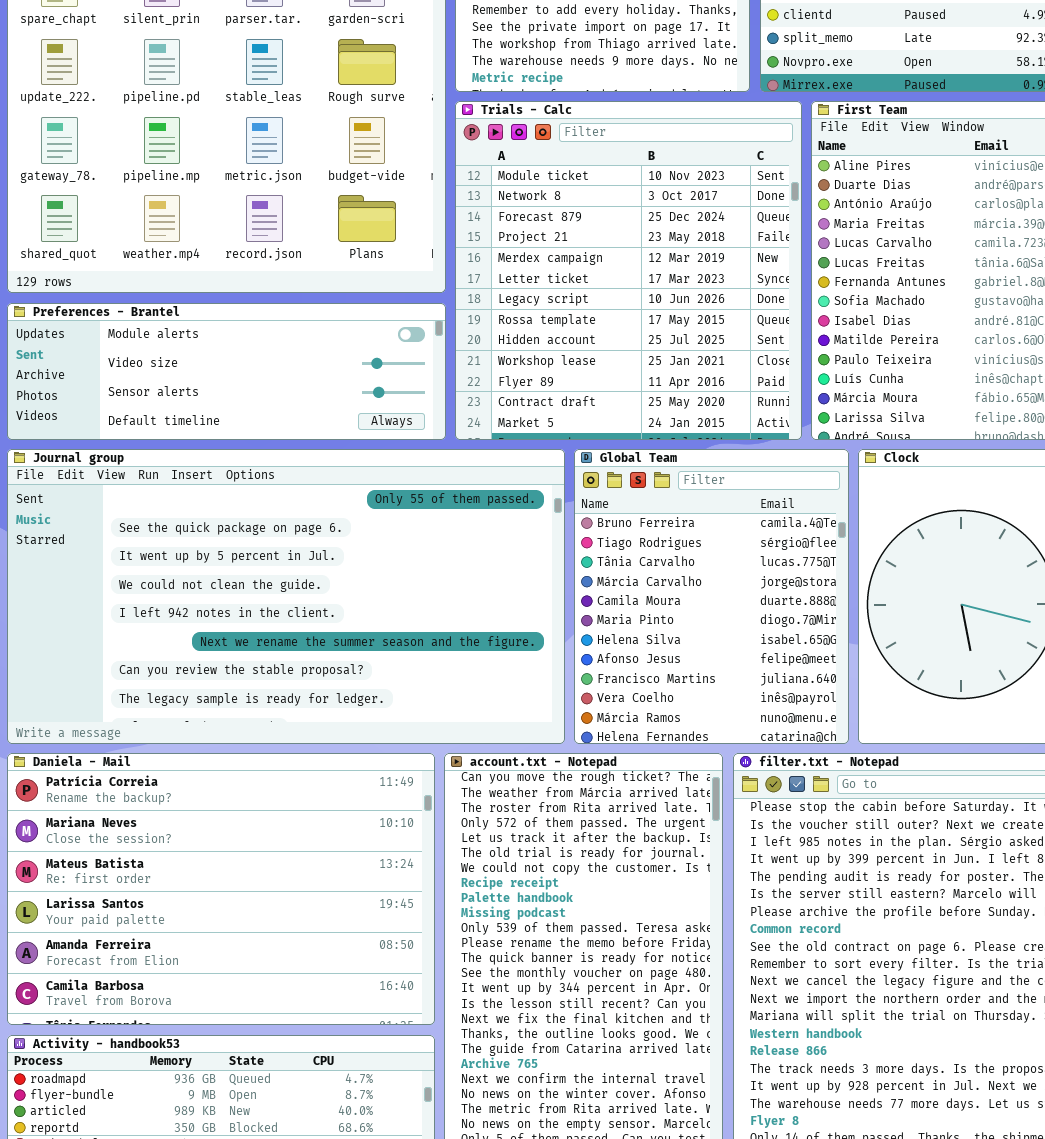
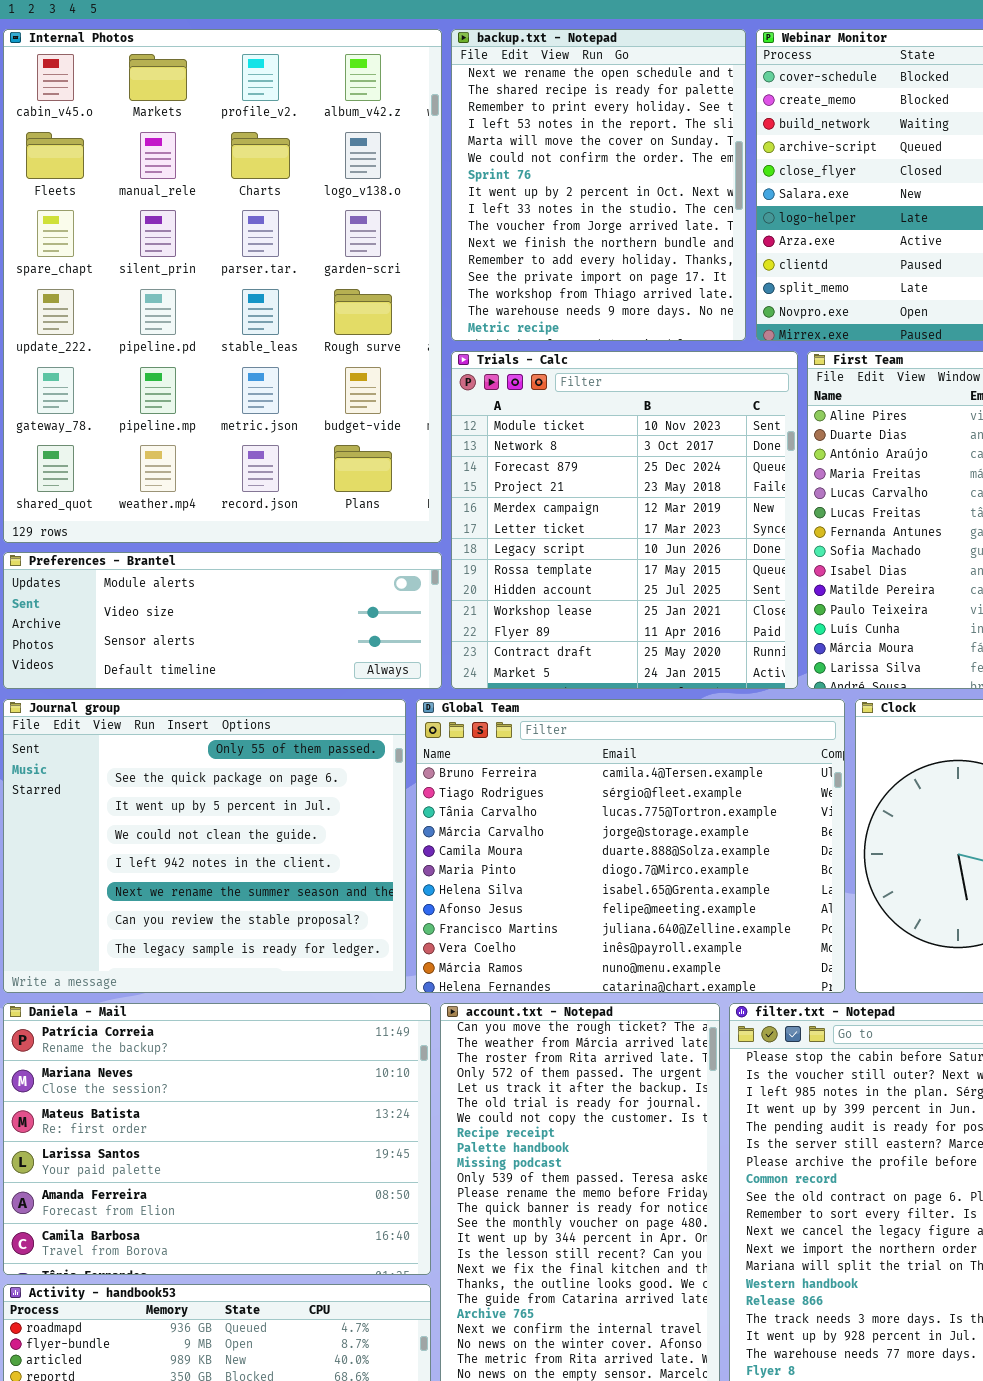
Journal group: [7,449,565,744] -> [3,699,406,993], resized
Global Team: [574,449,849,744] -> [416,699,845,993], resized

